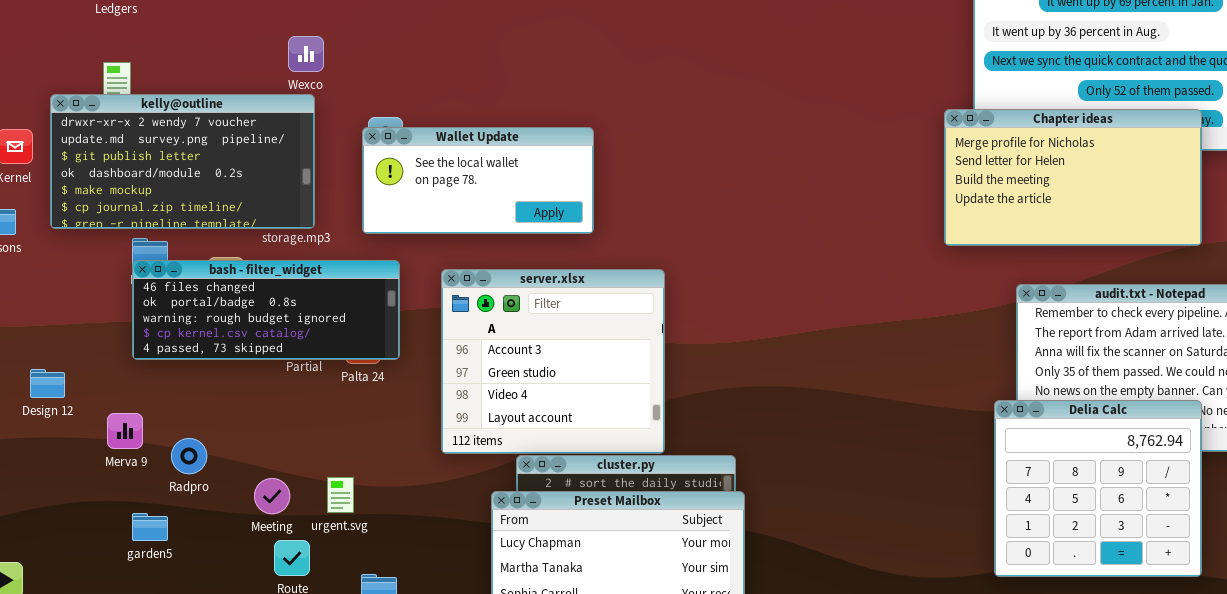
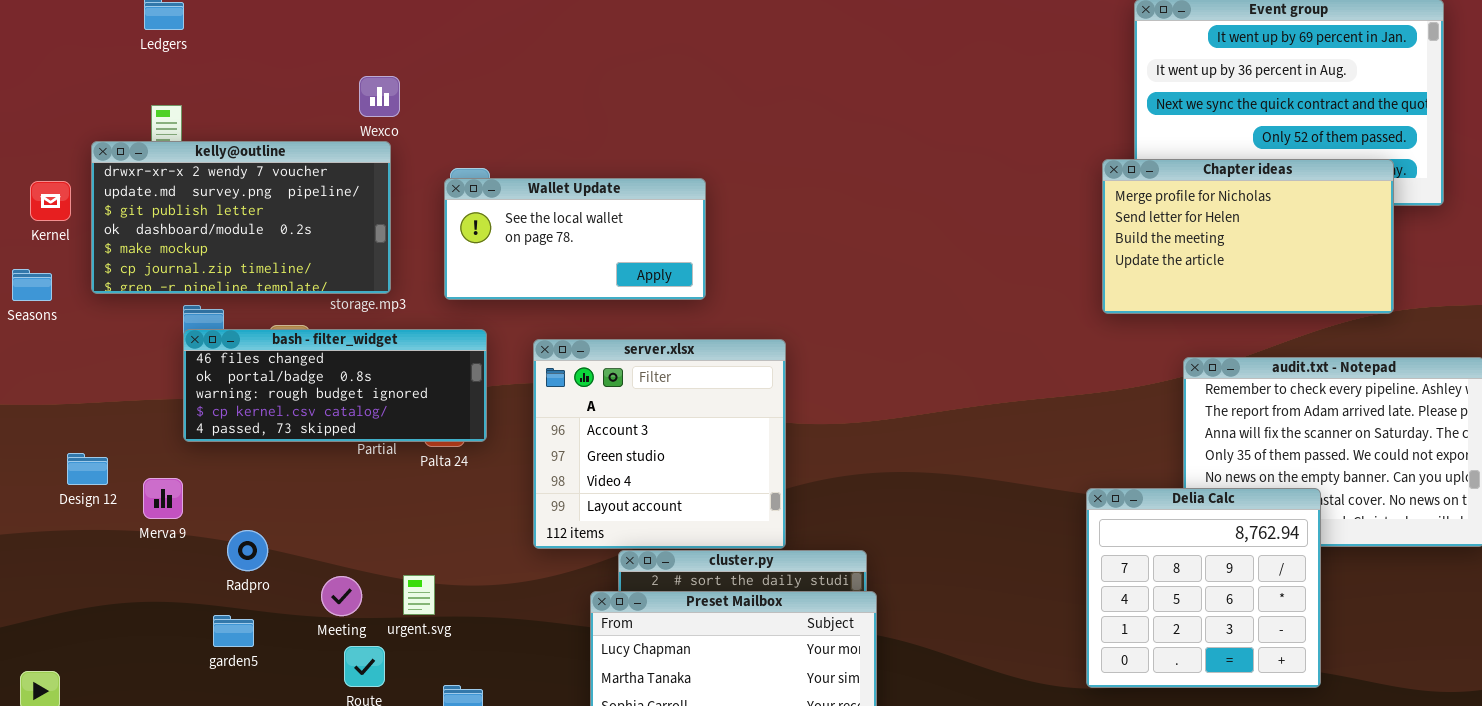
Delia Calc: [994,400,1202,577] -> [1086,488,1321,688], moved
Merva 9: [107,413,143,449] -> [143,478,183,519], moved
garden5: [132,513,168,541] -> [213,615,254,647], moved

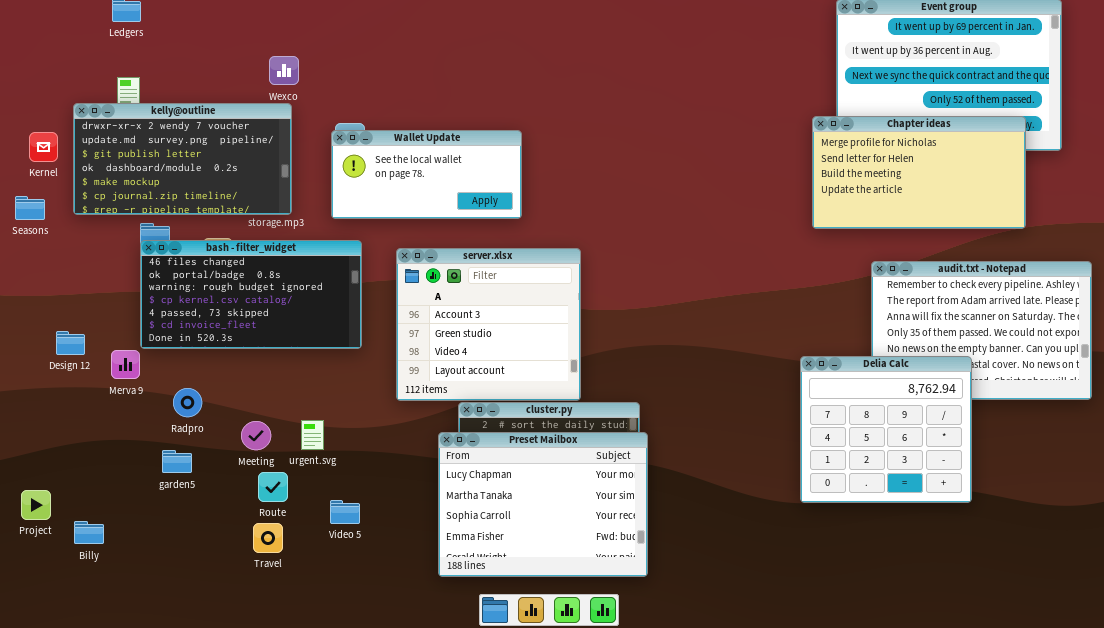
bash - filter_widget: [183,329,487,442] -> [140,240,362,349], resized

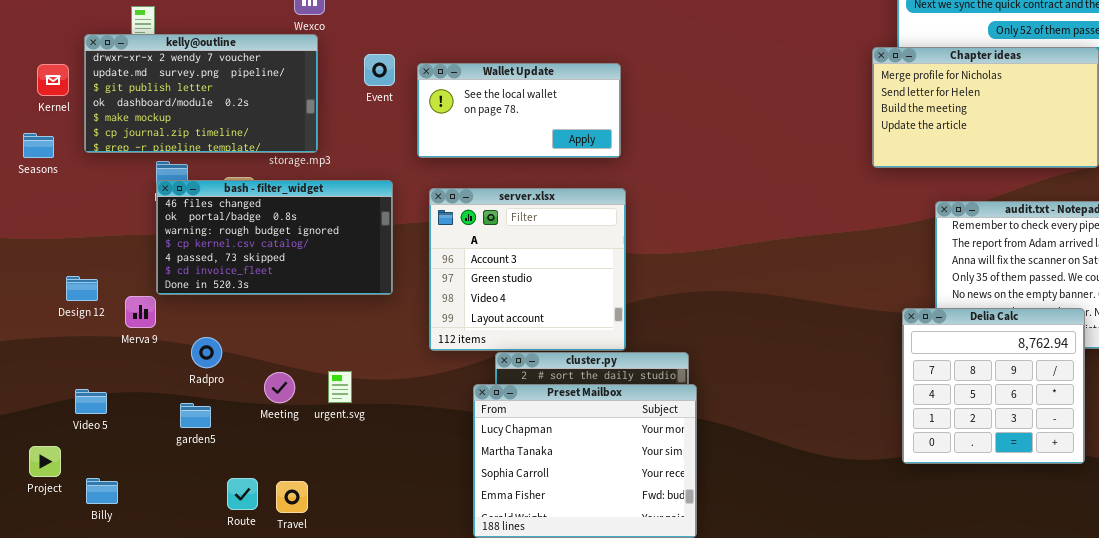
Wallet Update: [331,130,522,219] -> [417,63,621,158], moved
Delia Calc: [800,356,972,503] -> [902,308,1085,464], moved
Route: [258,472,288,502] -> [227,478,258,510], moved
Video 5: [330,500,360,524] -> [75,389,107,414], moved

